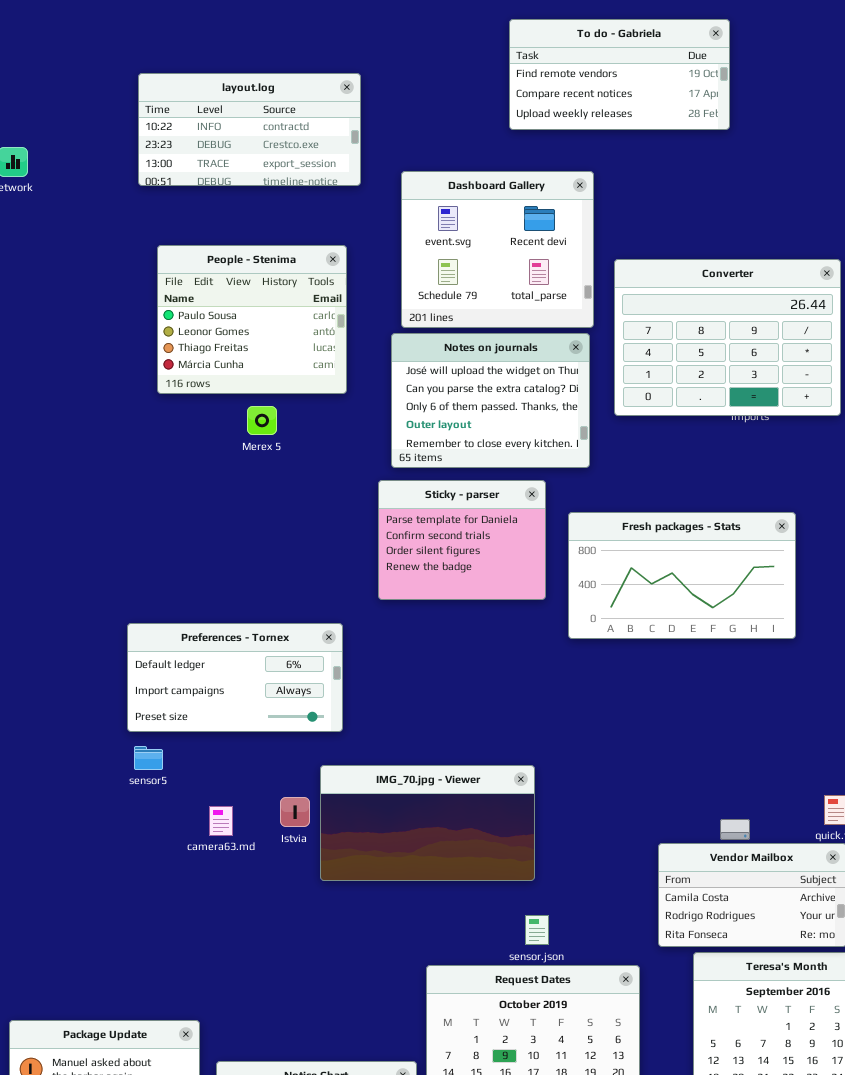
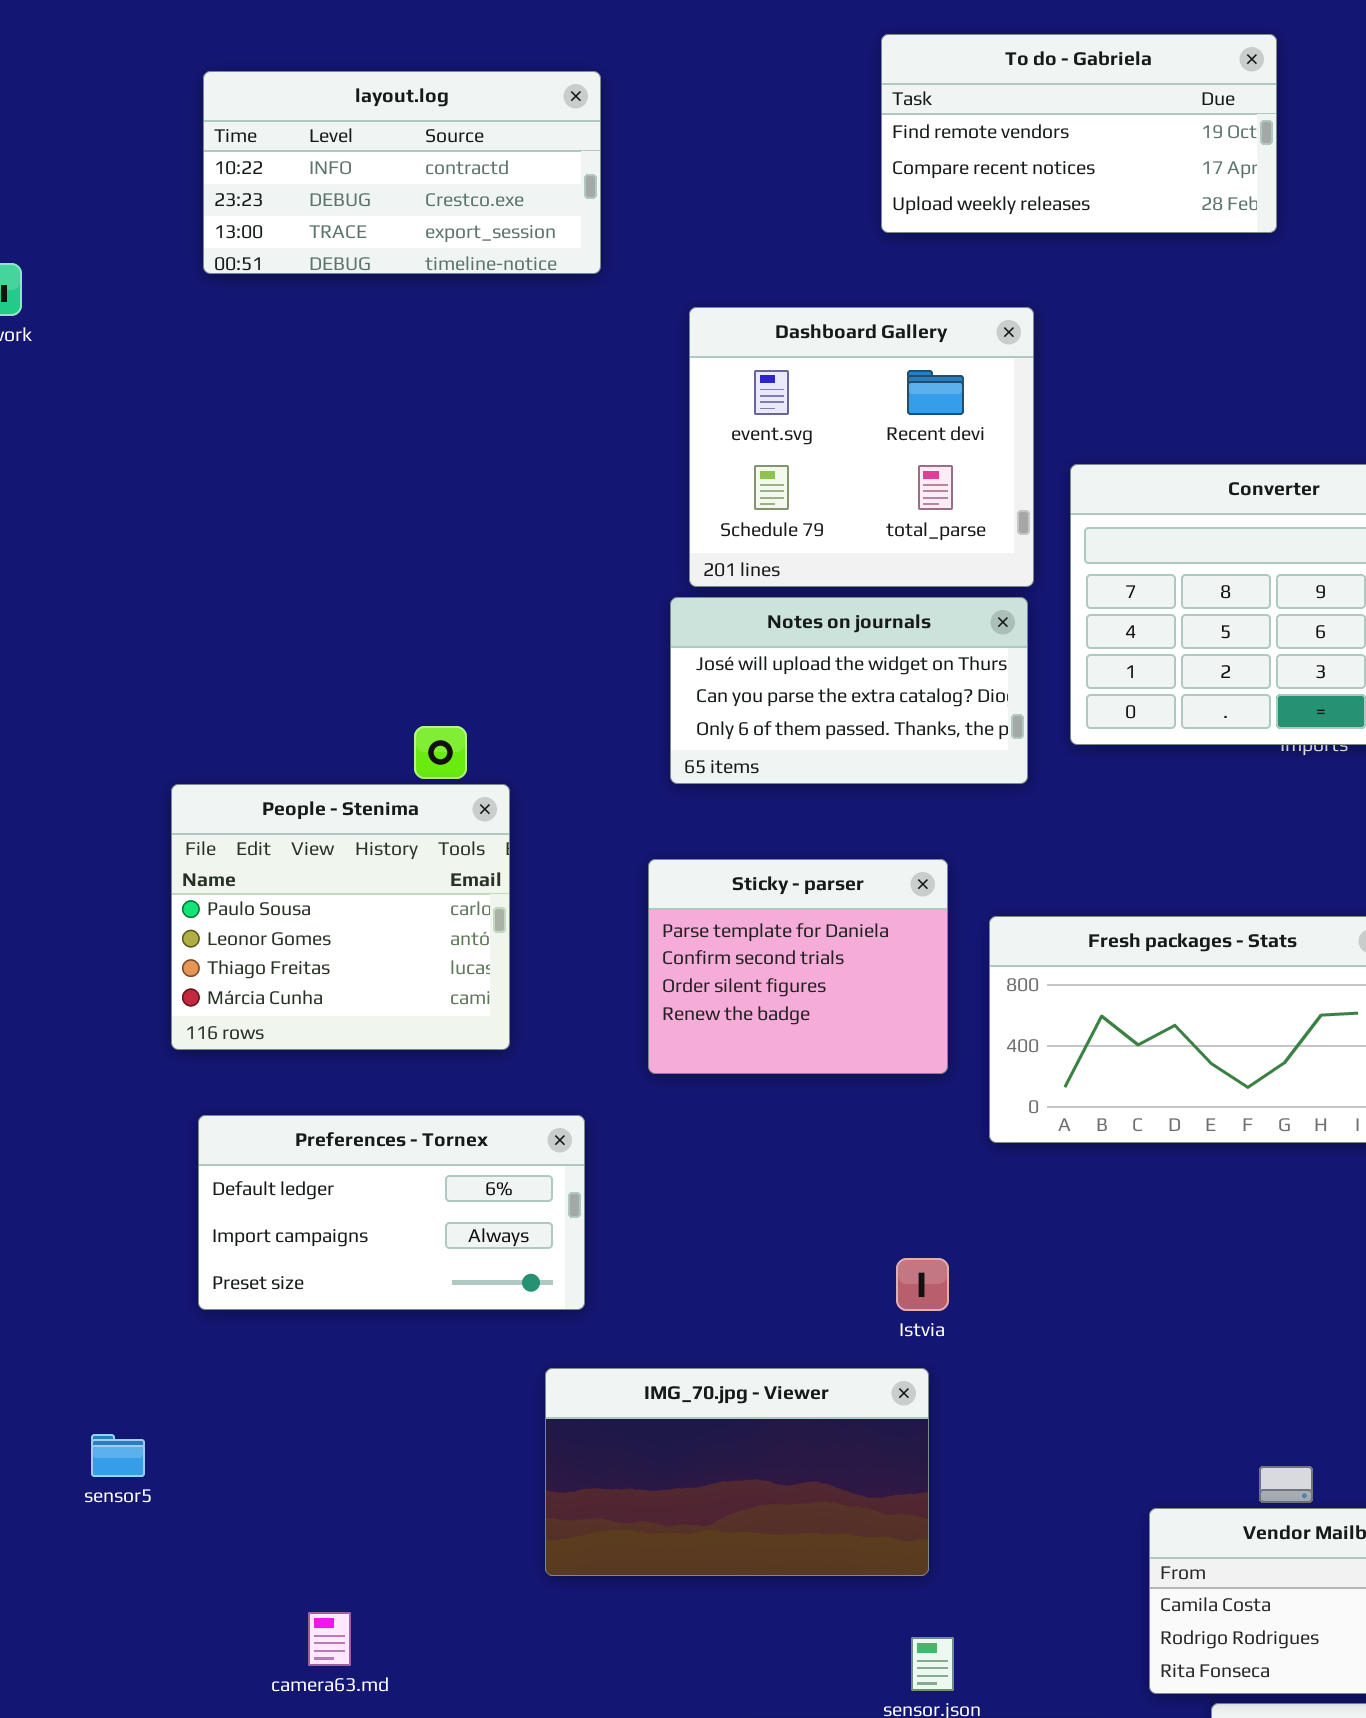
layout.log: [138,73,361,186] -> [203,71,601,274], moved
People - Stenima: [157,245,347,394] -> [171,784,510,1050], moved
Notes on journals: [391,333,590,468] -> [670,597,1028,784], resized
sensor5: [134,746,163,770] -> [91,1434,145,1477], moved
Istvia: [280,797,310,827] -> [896,1258,949,1311], moved
camera63.md: [209,806,233,836] -> [308,1612,351,1666], moved

